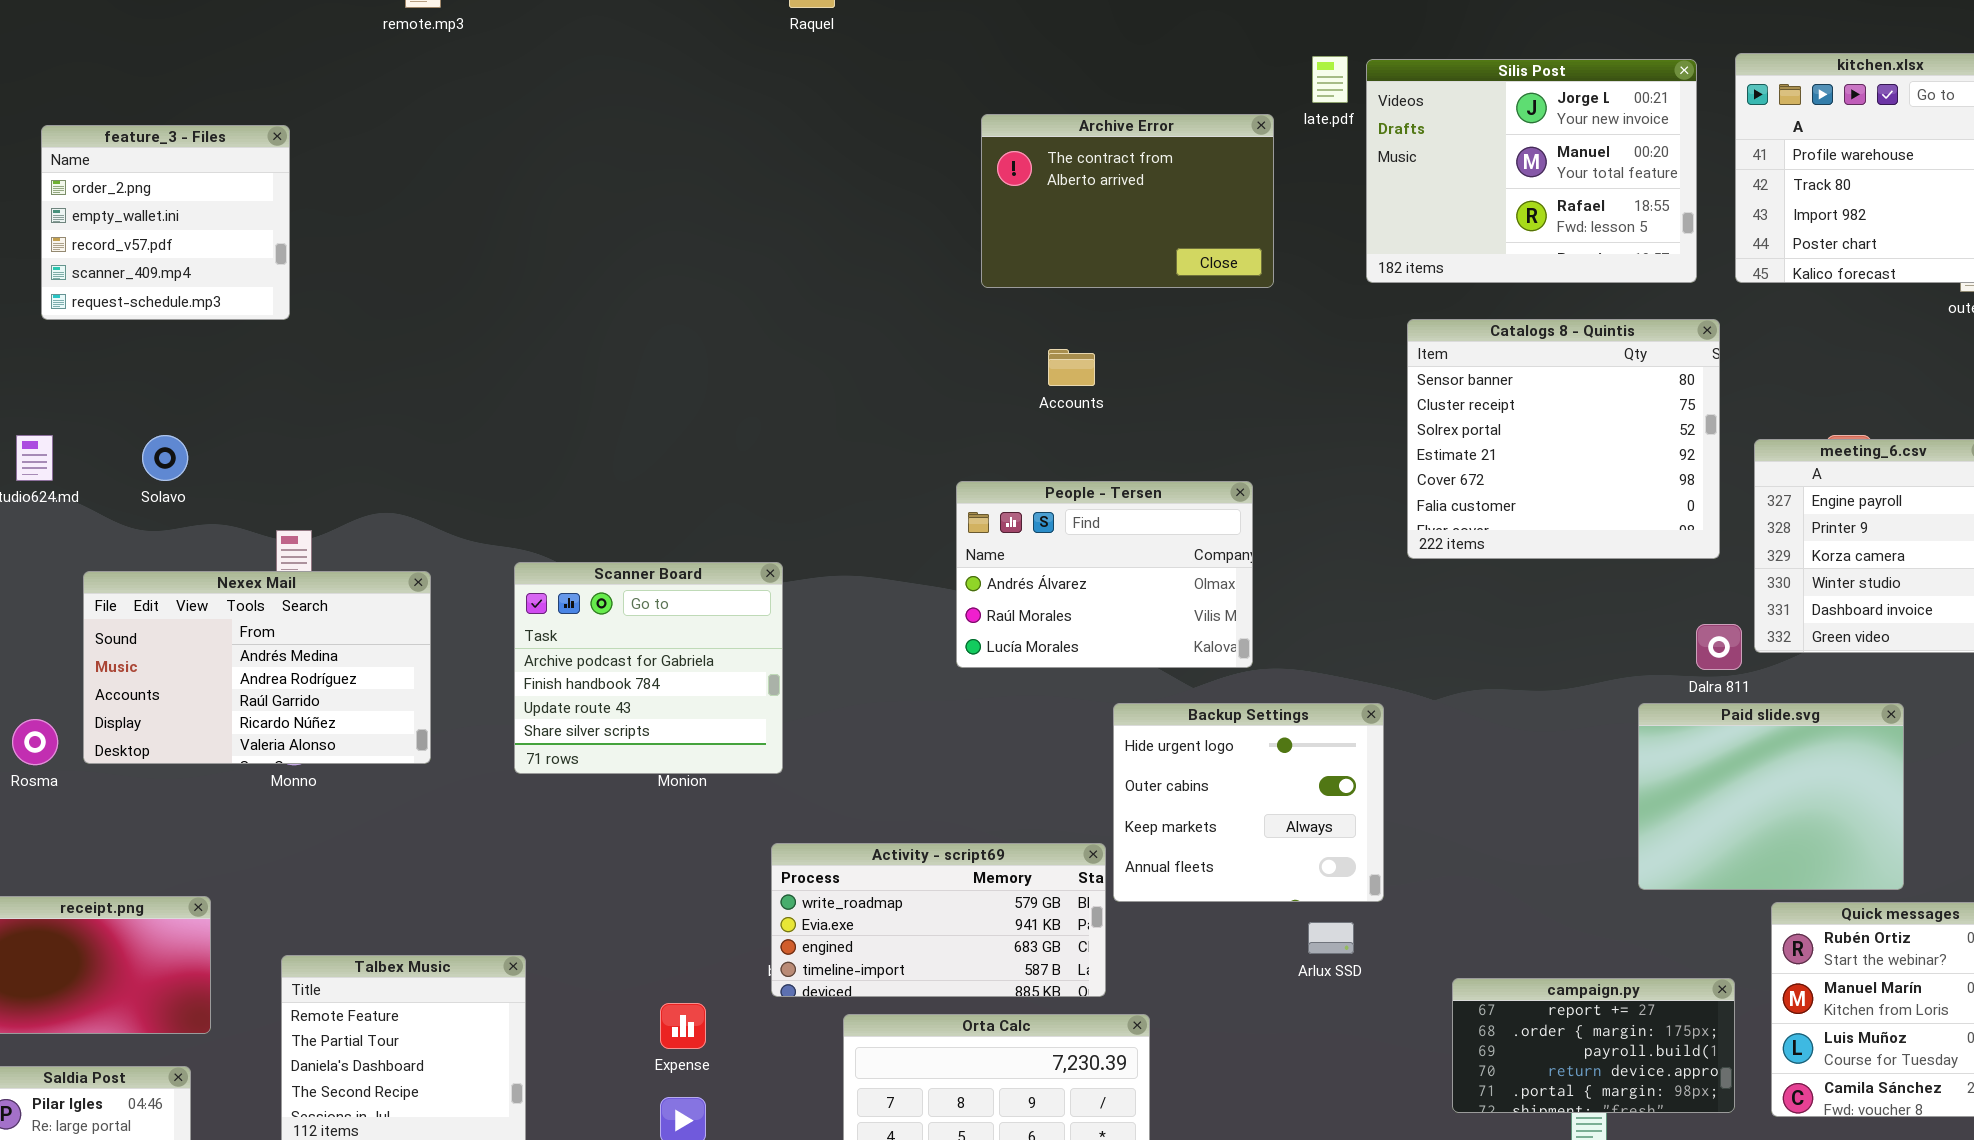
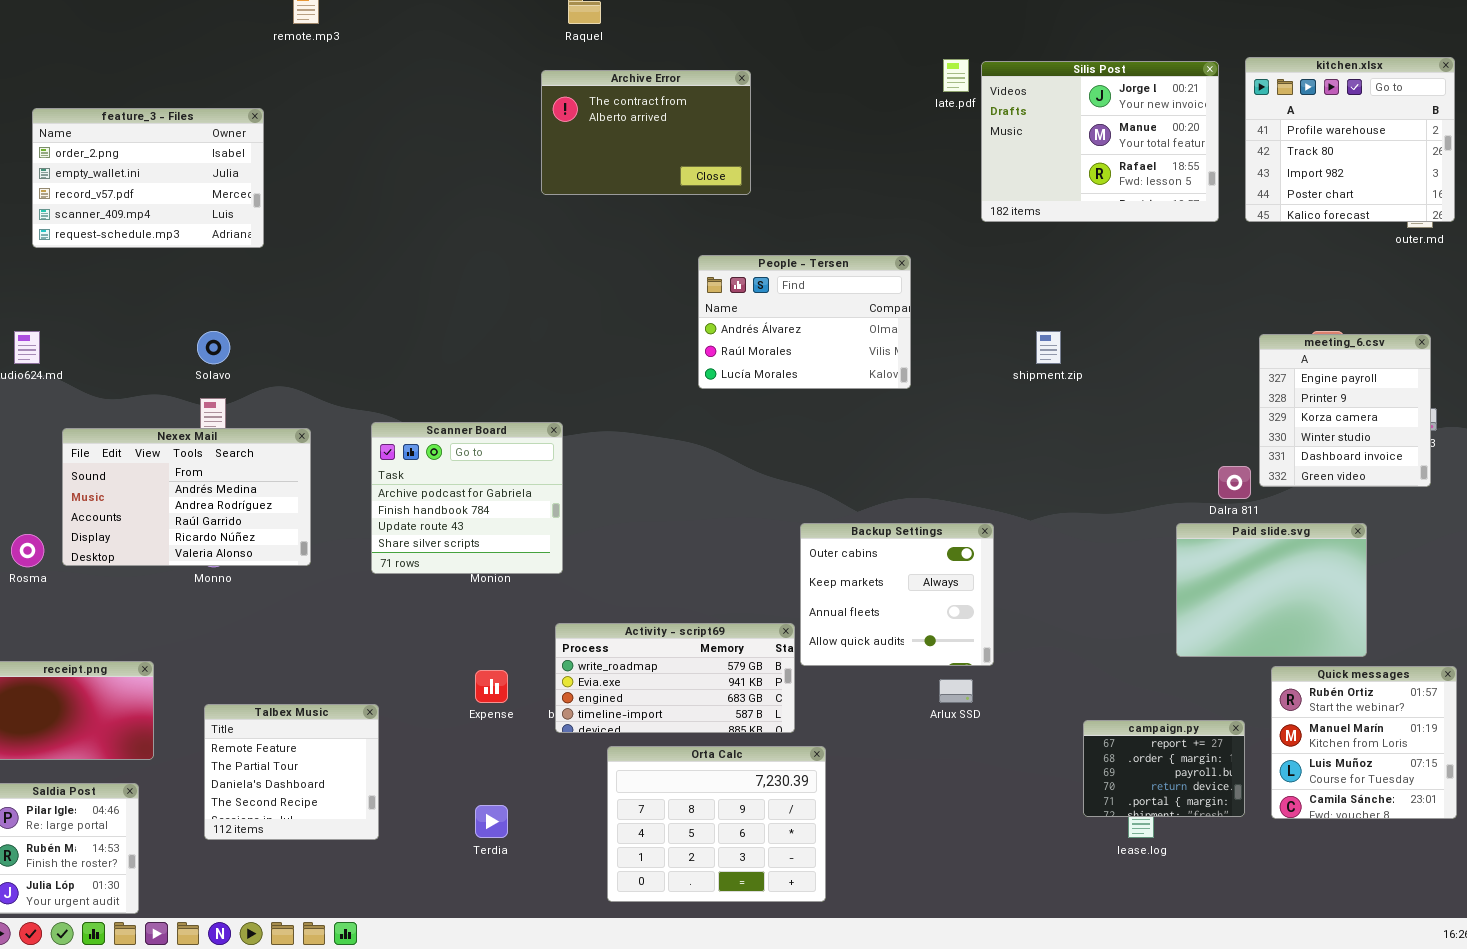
Archive Error: [981,114,1274,288] -> [541,70,751,195], moved
feature_3 - Files: [41,125,290,320] -> [32,108,264,248], resized
Catalogs 8 - Quintis: [1407,319,1720,559] -> none, closed
Solavo: [142,435,188,481] -> [197,331,230,364], moved
People - Tersen: [956,481,1253,668] -> [698,255,911,389], moved
Backup Settings: [1113,703,1384,902] -> [800,523,994,666], scrolled down 1 row
campaign.py: [1452,978,1735,1113] -> [1083,720,1245,817], resized
Expense: [660,1003,706,1049] -> [475,670,508,703], moved

